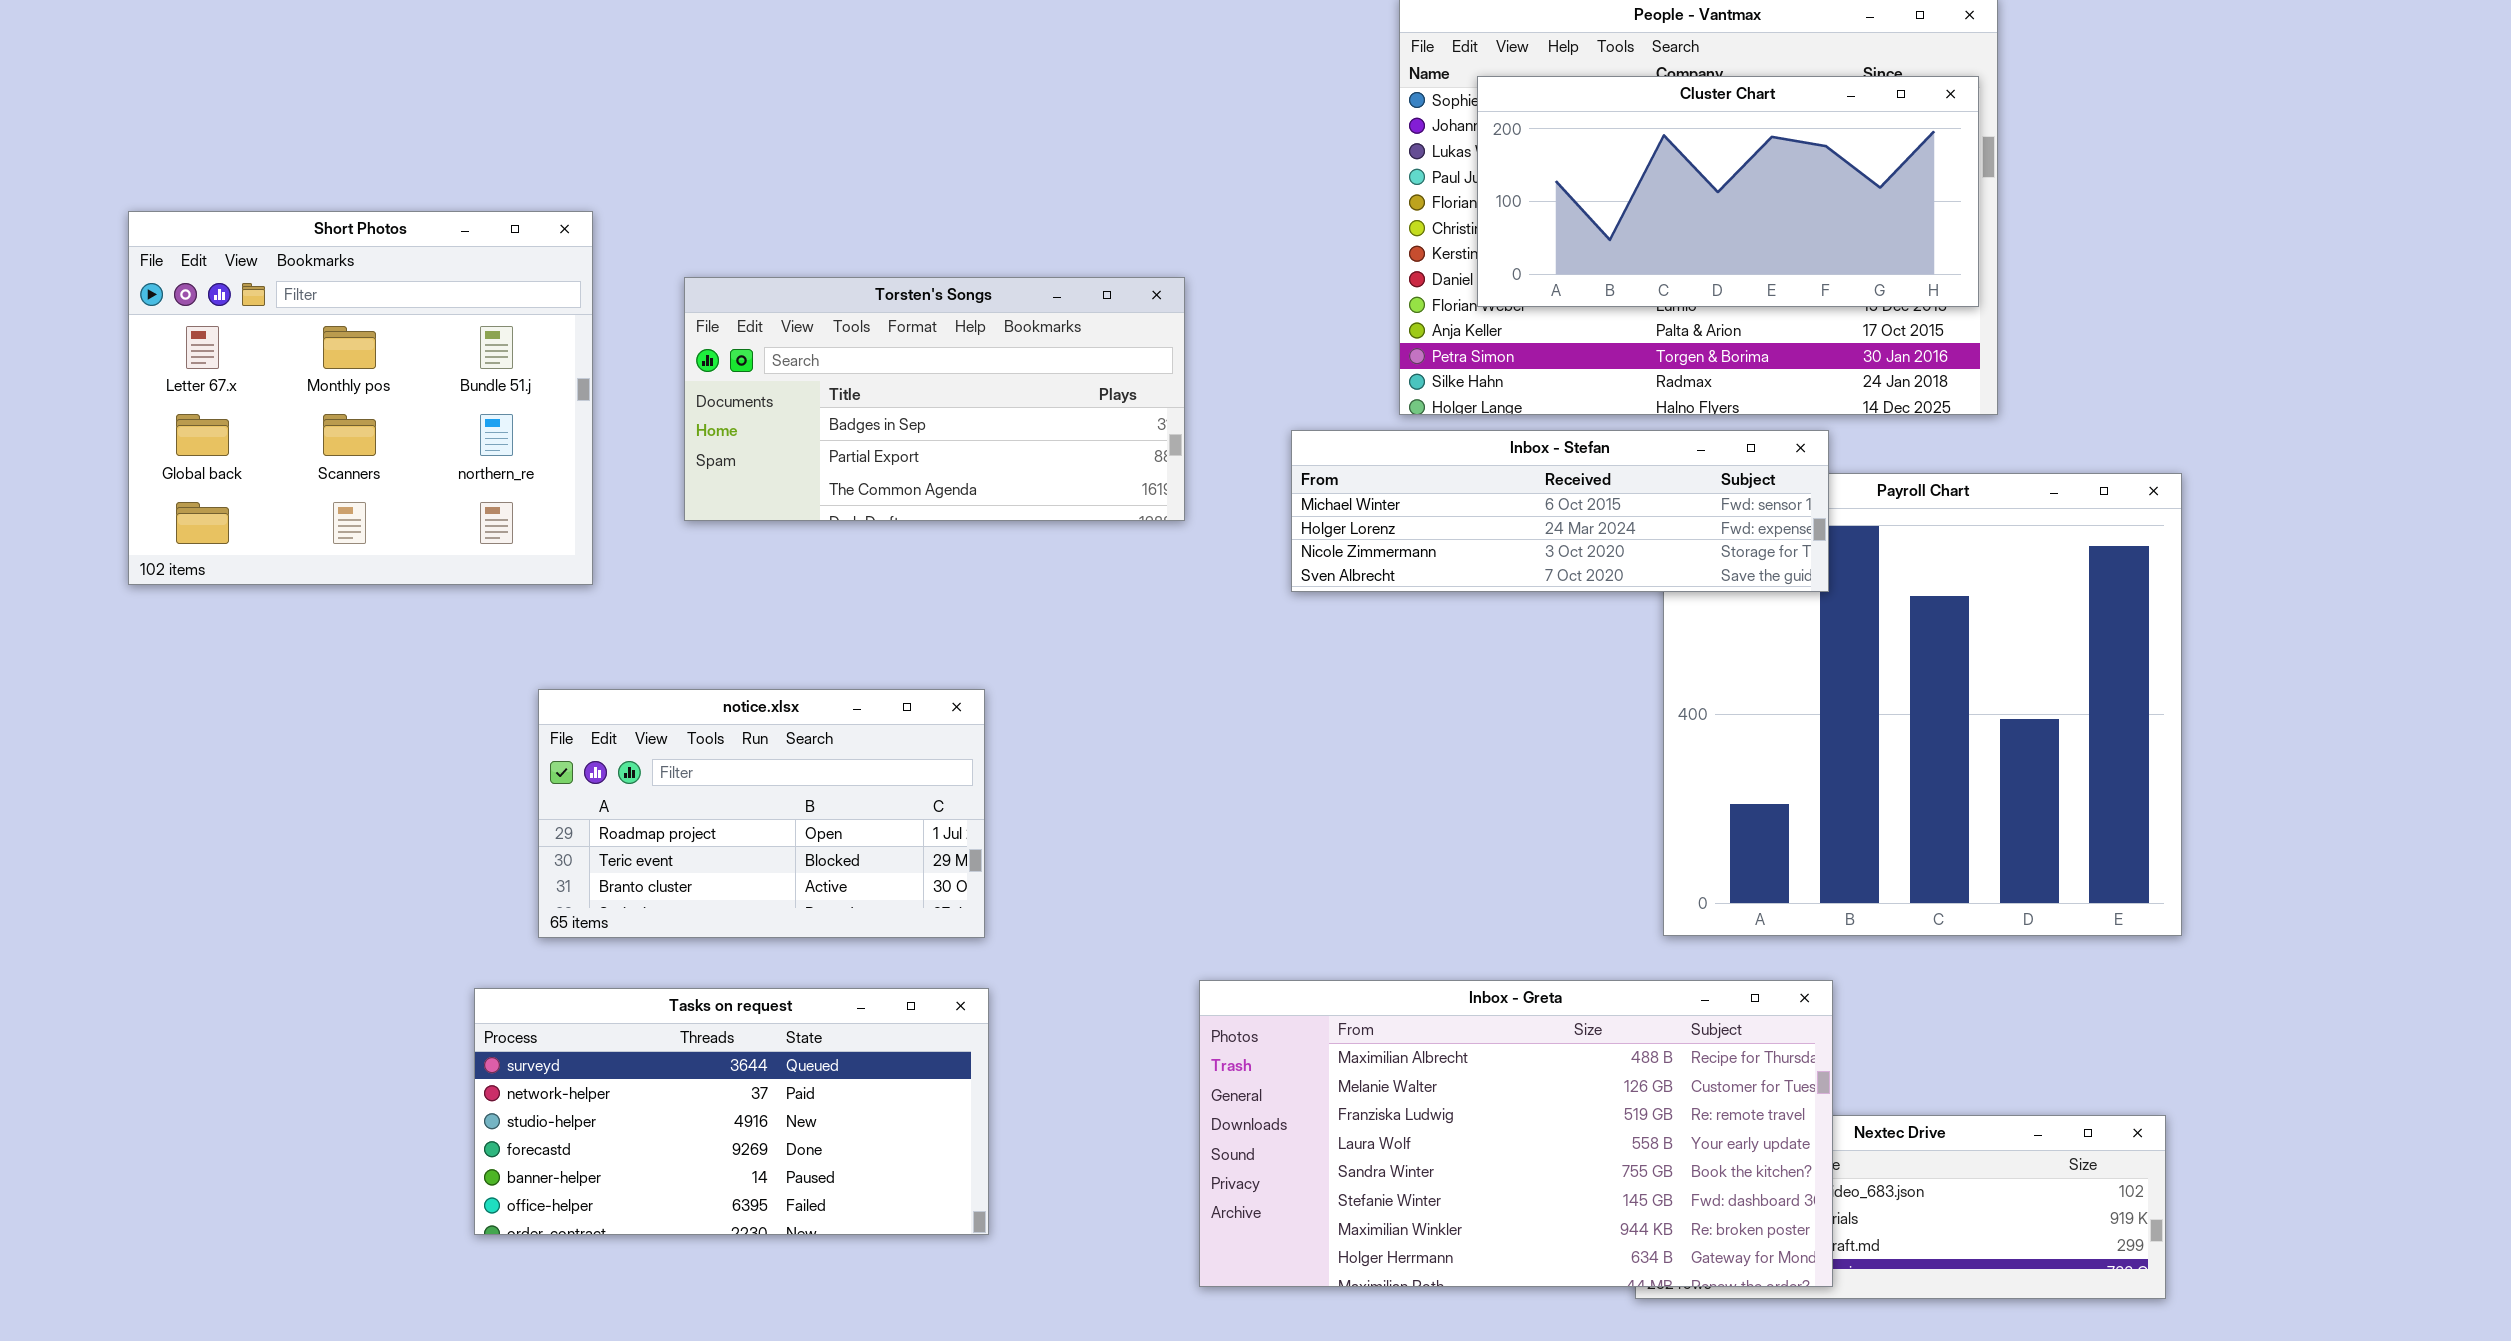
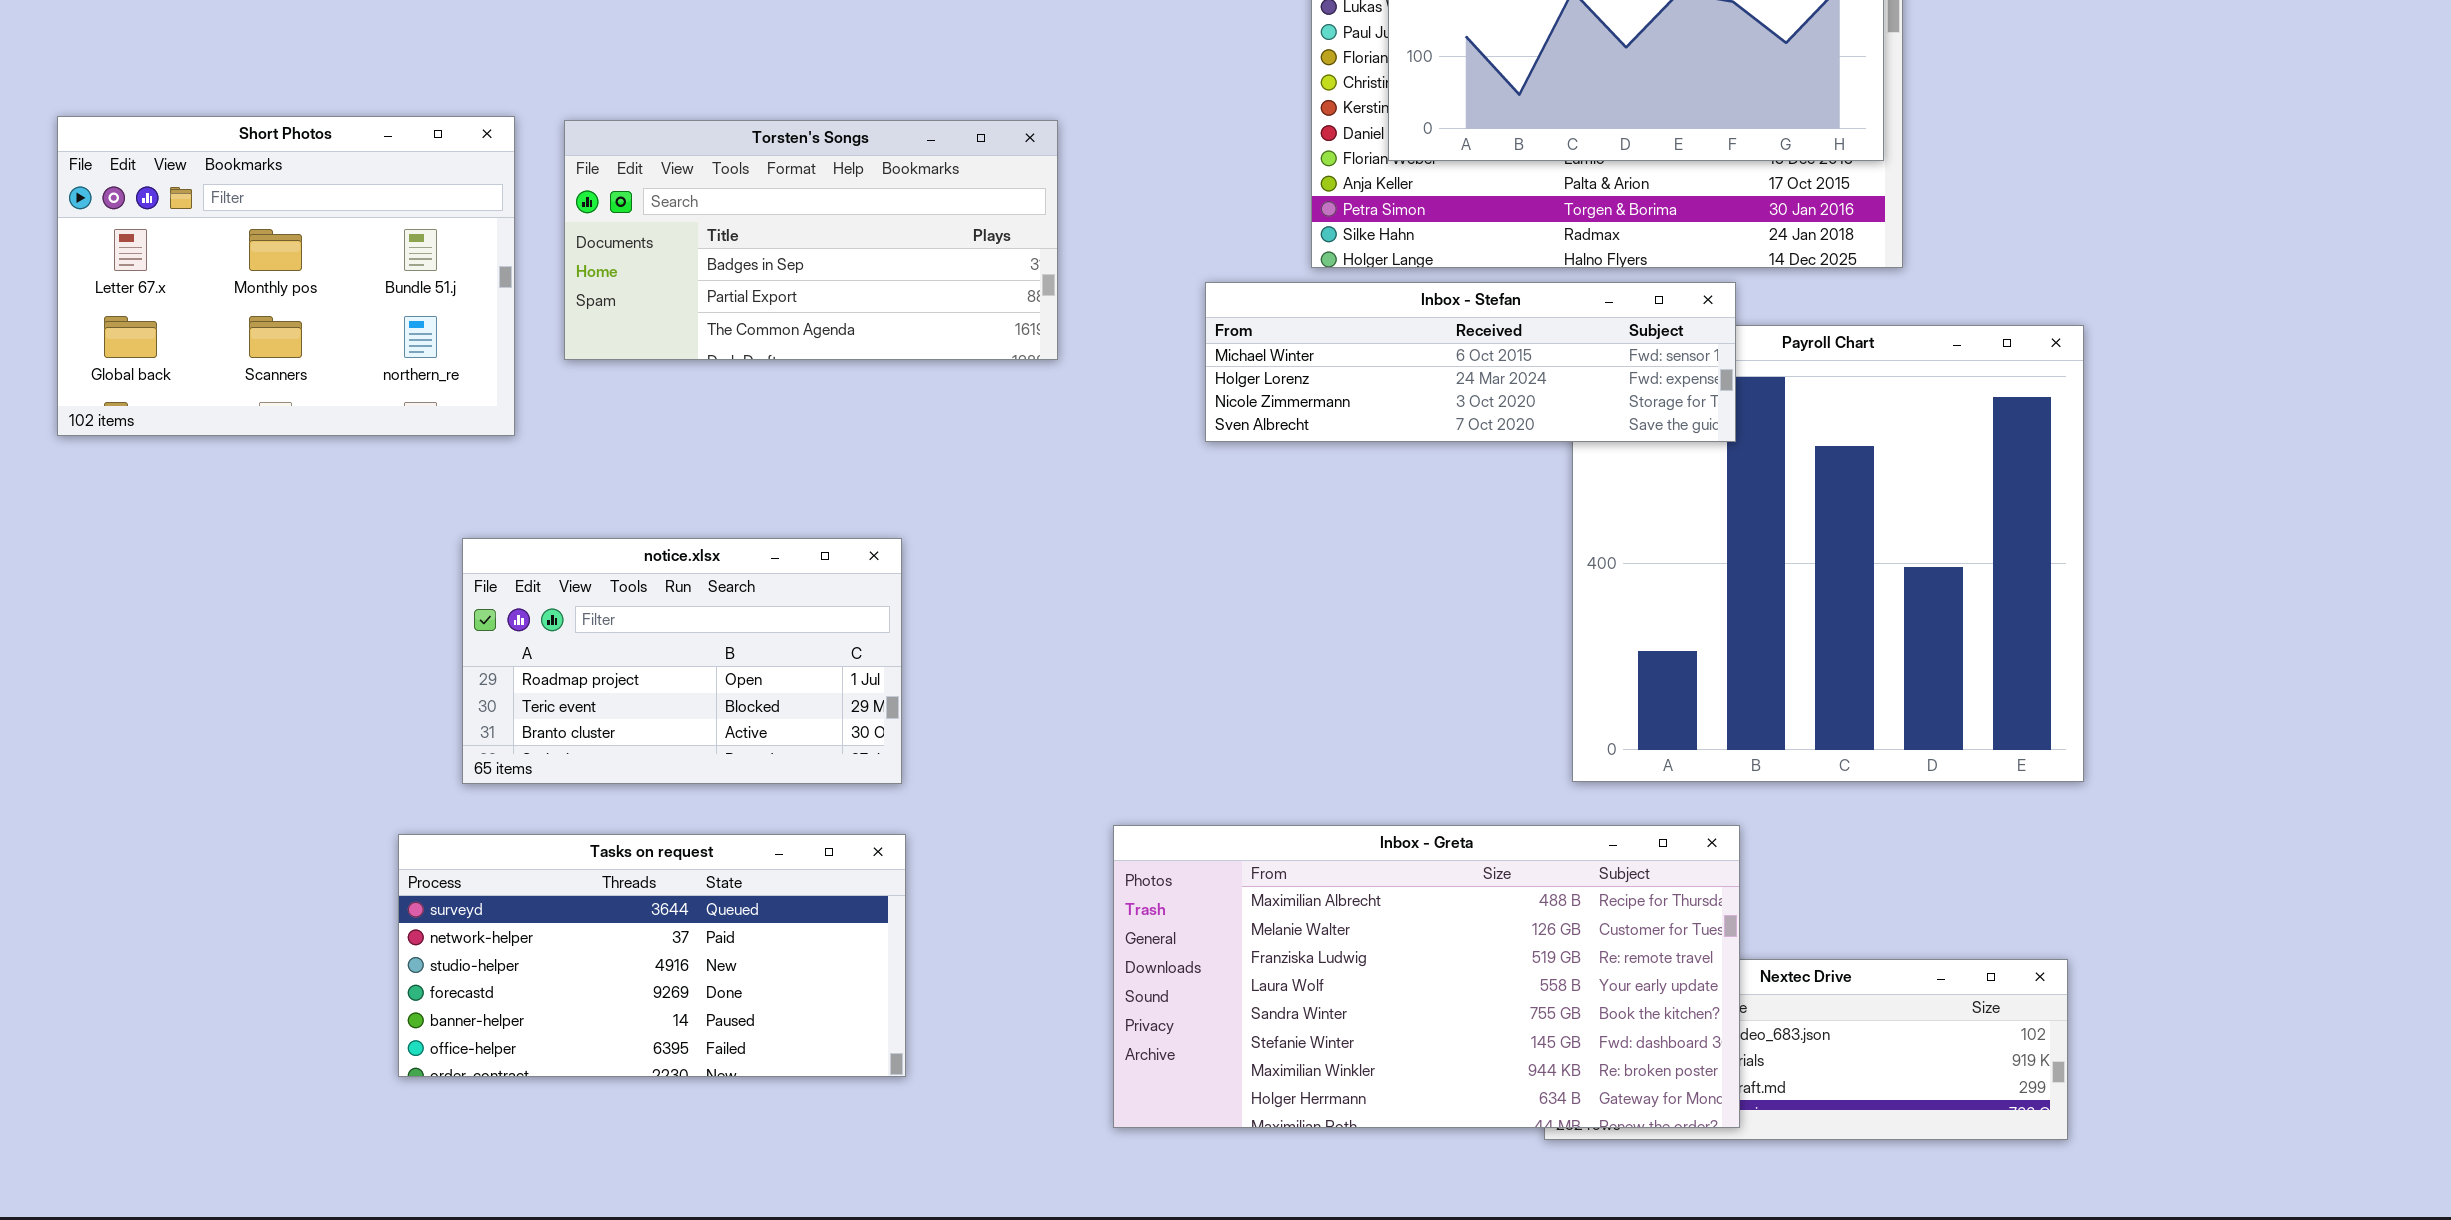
Short Photos: [128,211,593,585] -> [57,116,515,436], resized
Torsten's Songs: [684,277,1185,521] -> [564,120,1058,360], moved

